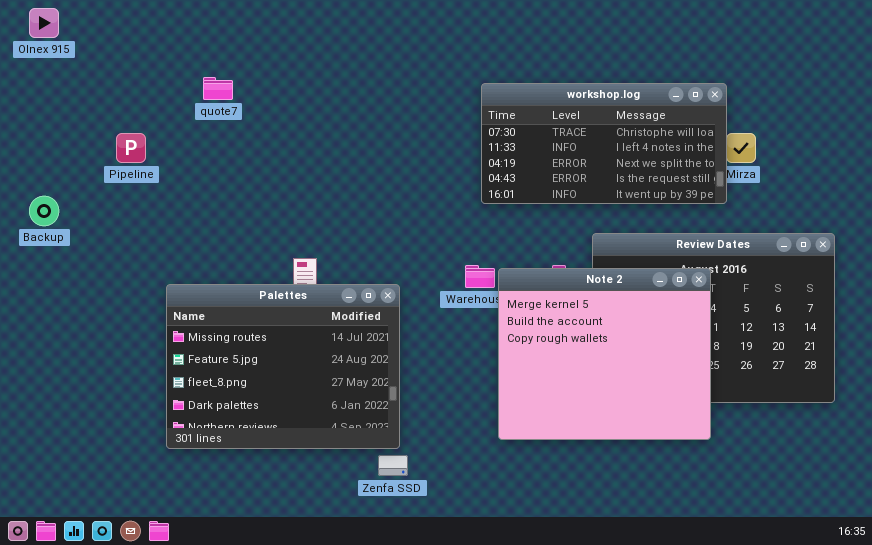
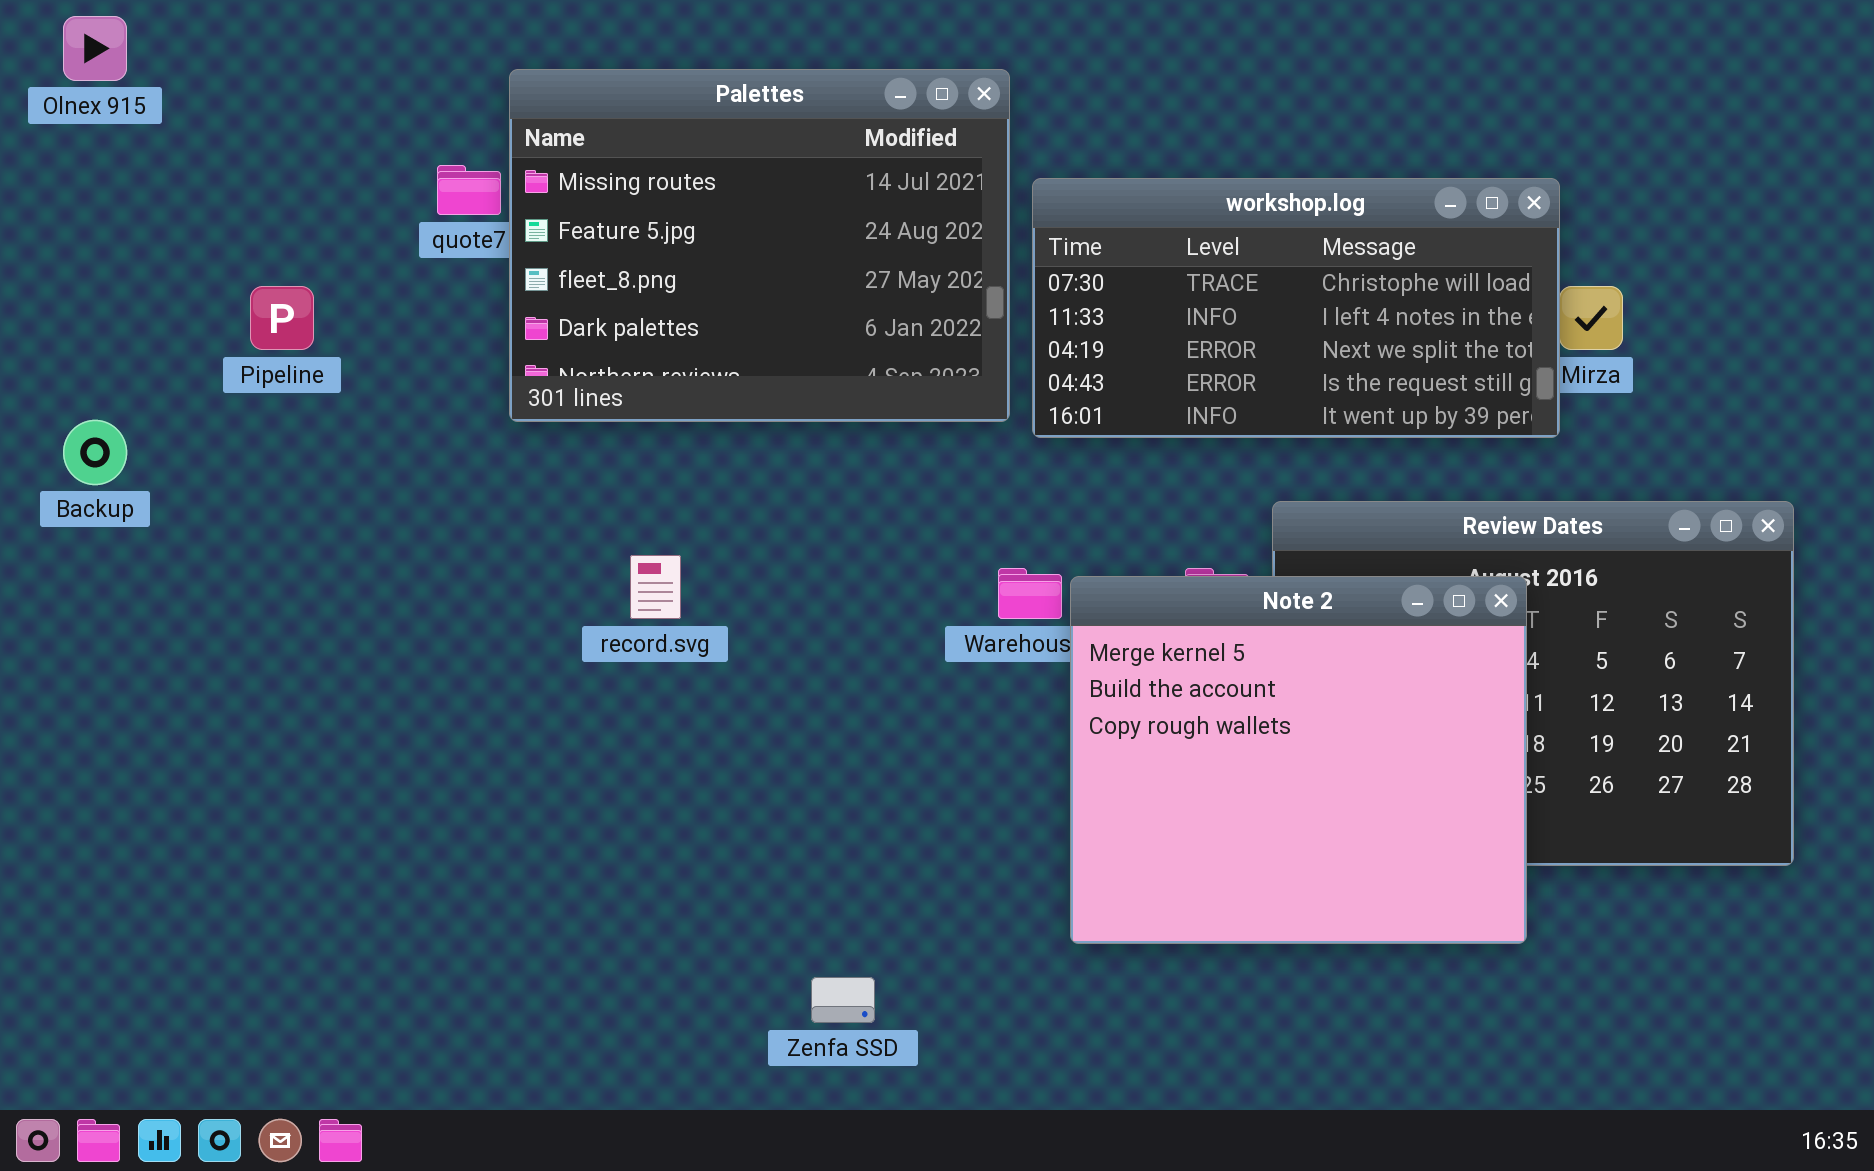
Palettes: [166,284,400,449] -> [509,69,1010,422], moved

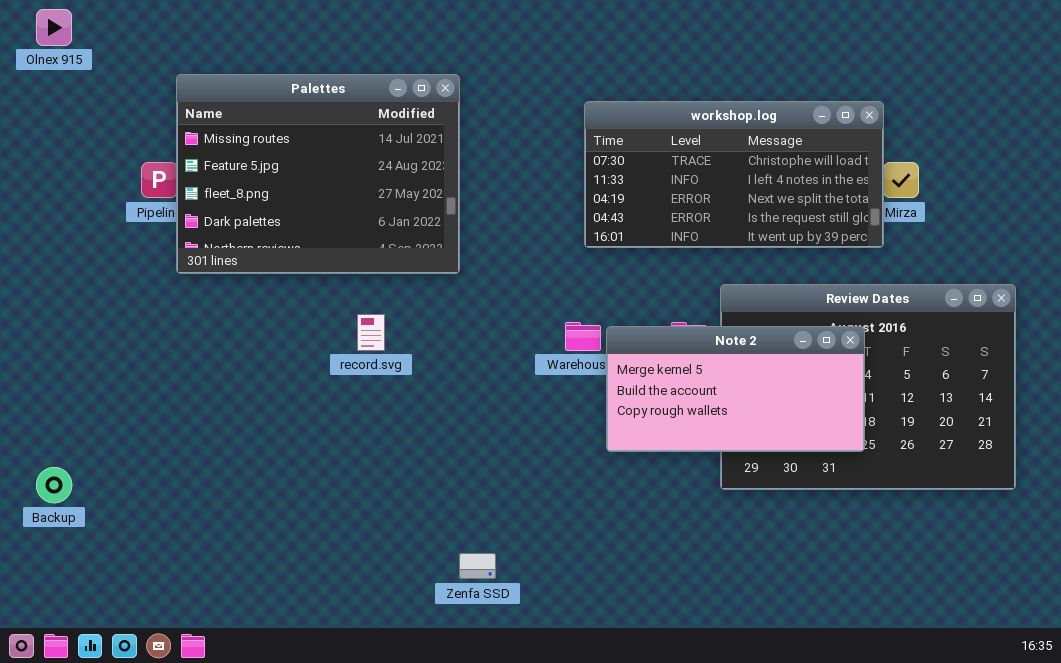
Palettes: [509,69,1010,422] -> [176,74,460,274], moved
Backup: [63,420,127,485] -> [36,467,72,503], moved
Note 2: [1070,576,1527,944] -> [606,326,865,452], resized

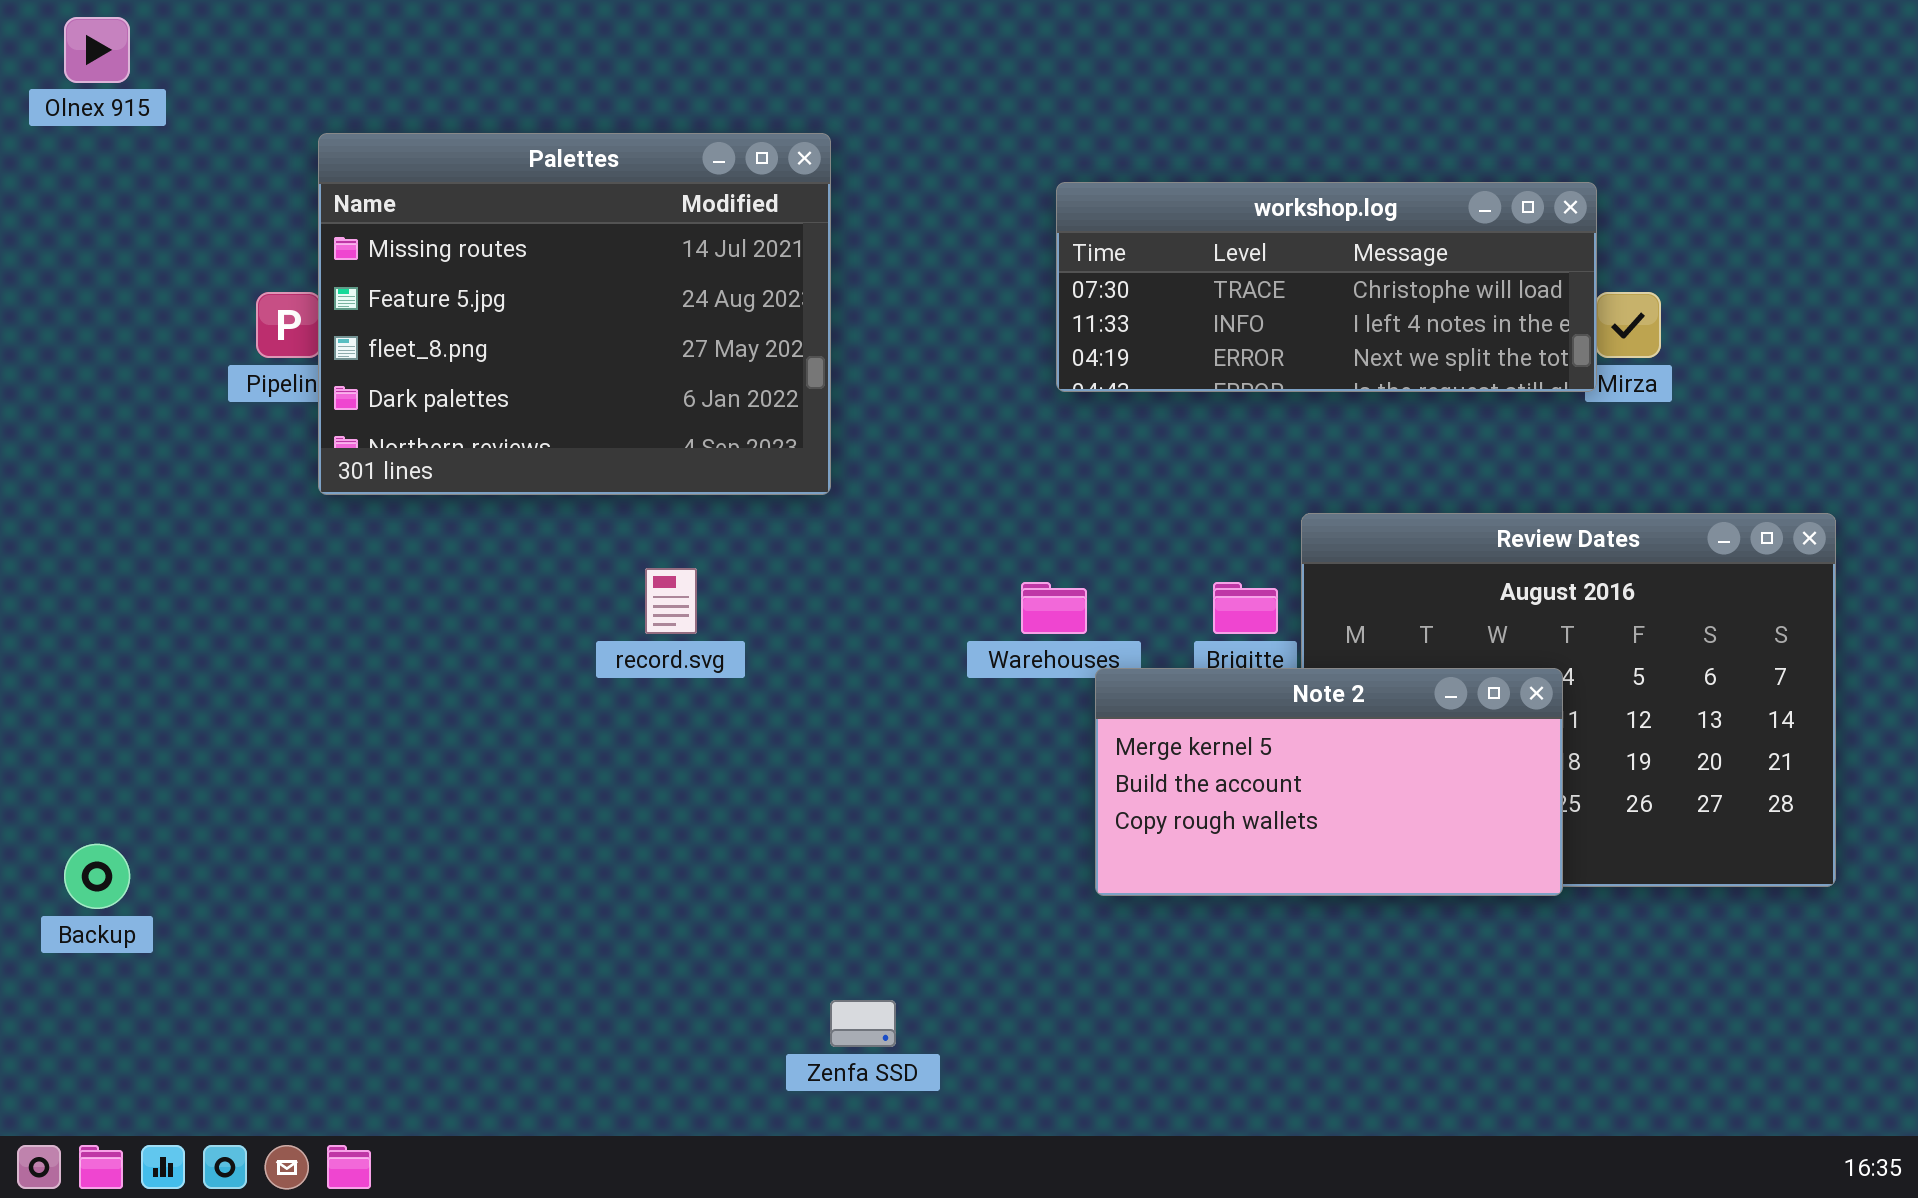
workshop.log: [584,101,884,248] -> [1056,182,1597,392], resized
Note 2: [606,326,865,452] -> [1095,668,1563,896], moved

